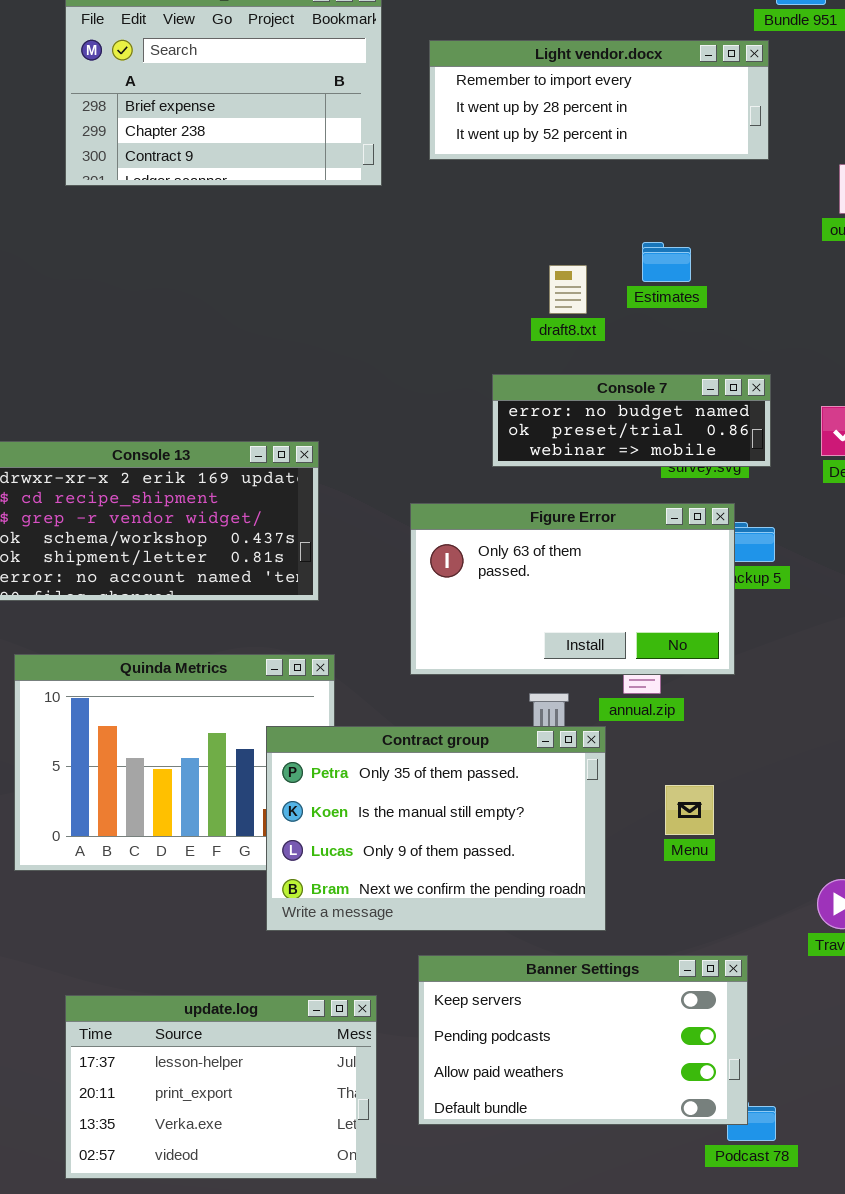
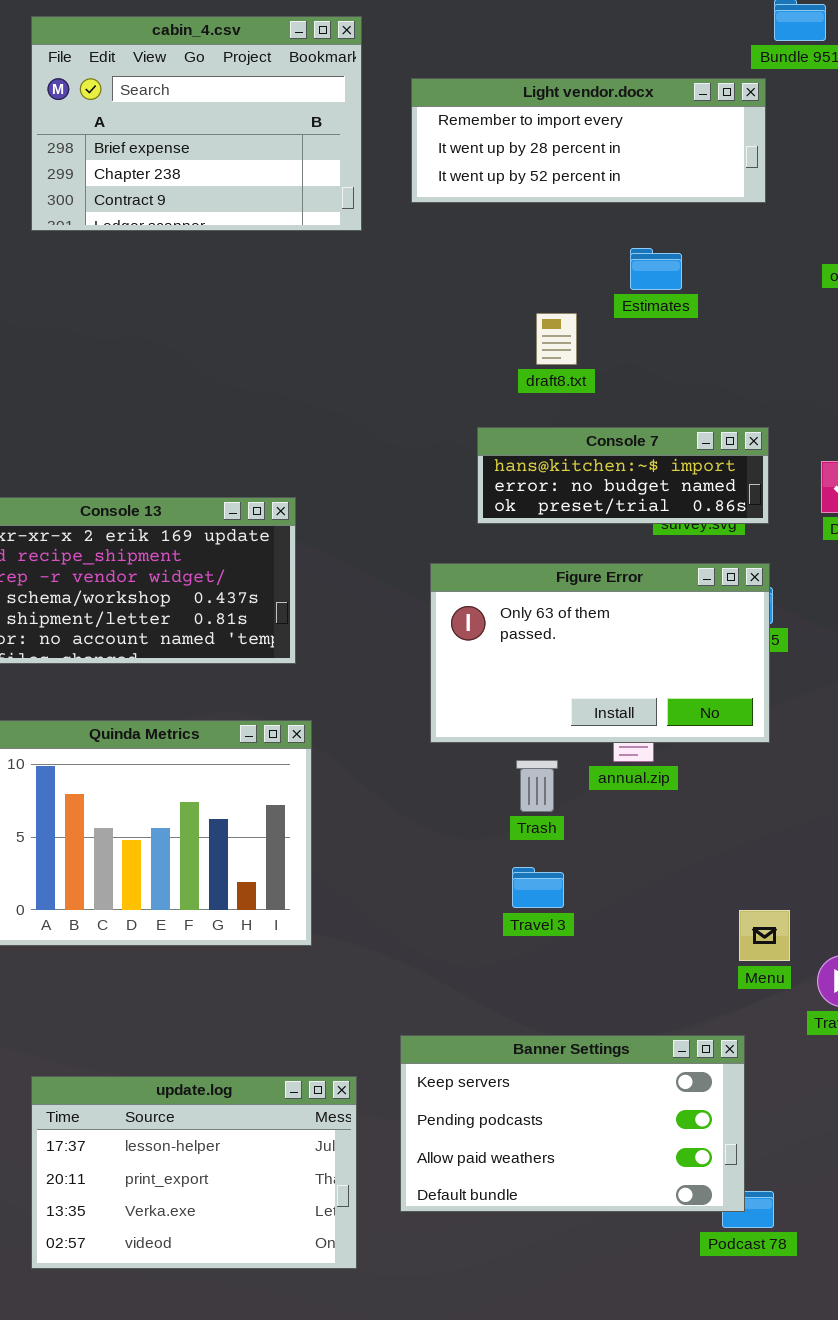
Estimates: [642,242,691,282] -> [630,248,682,290], moved
Console 7: [492,374,771,467] -> [477,427,769,524], scrolled up 1 row
Figure Error: [410,503,735,675] -> [430,563,770,743], moved
Contract group: [266,726,606,931] -> none, closed
Menu: [665,785,714,835] -> [739,910,790,961], moved

